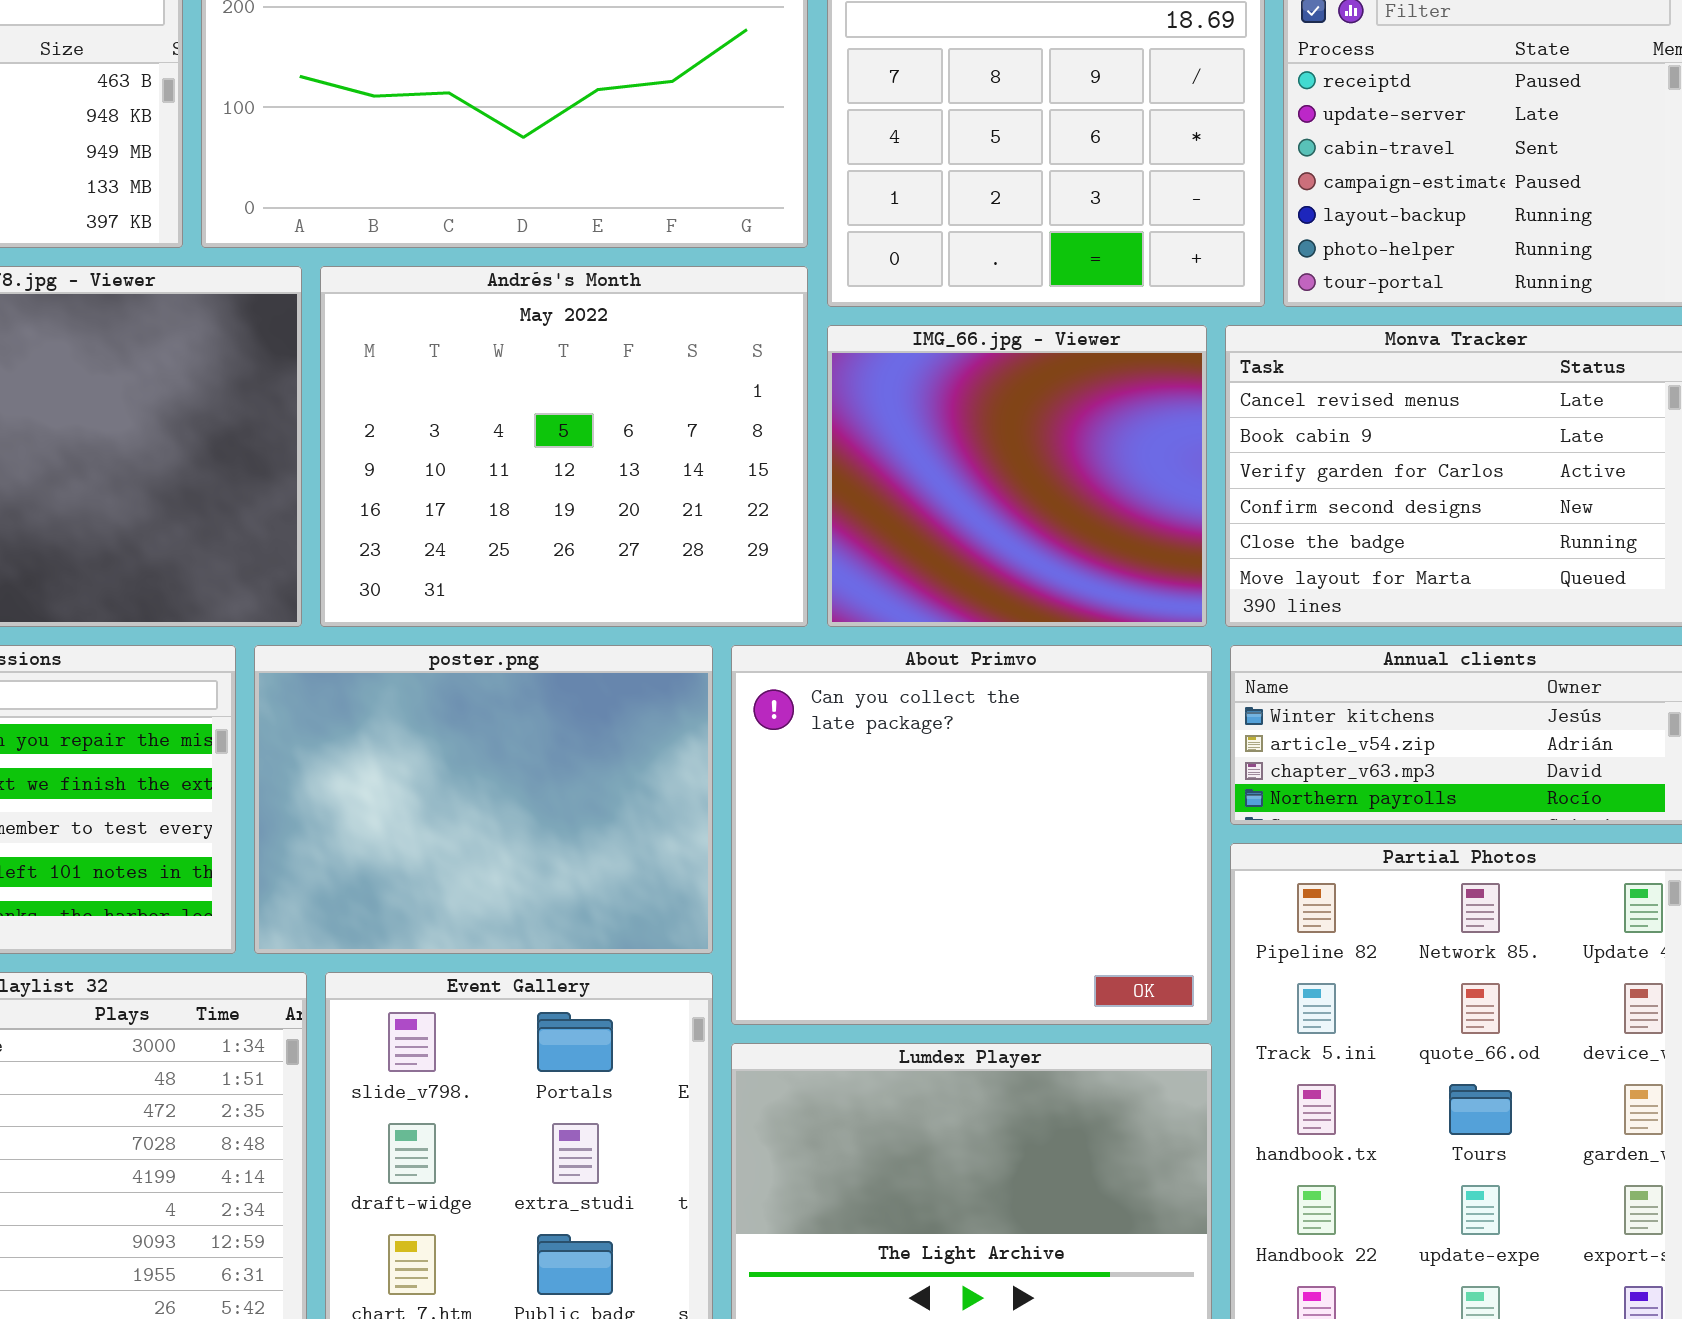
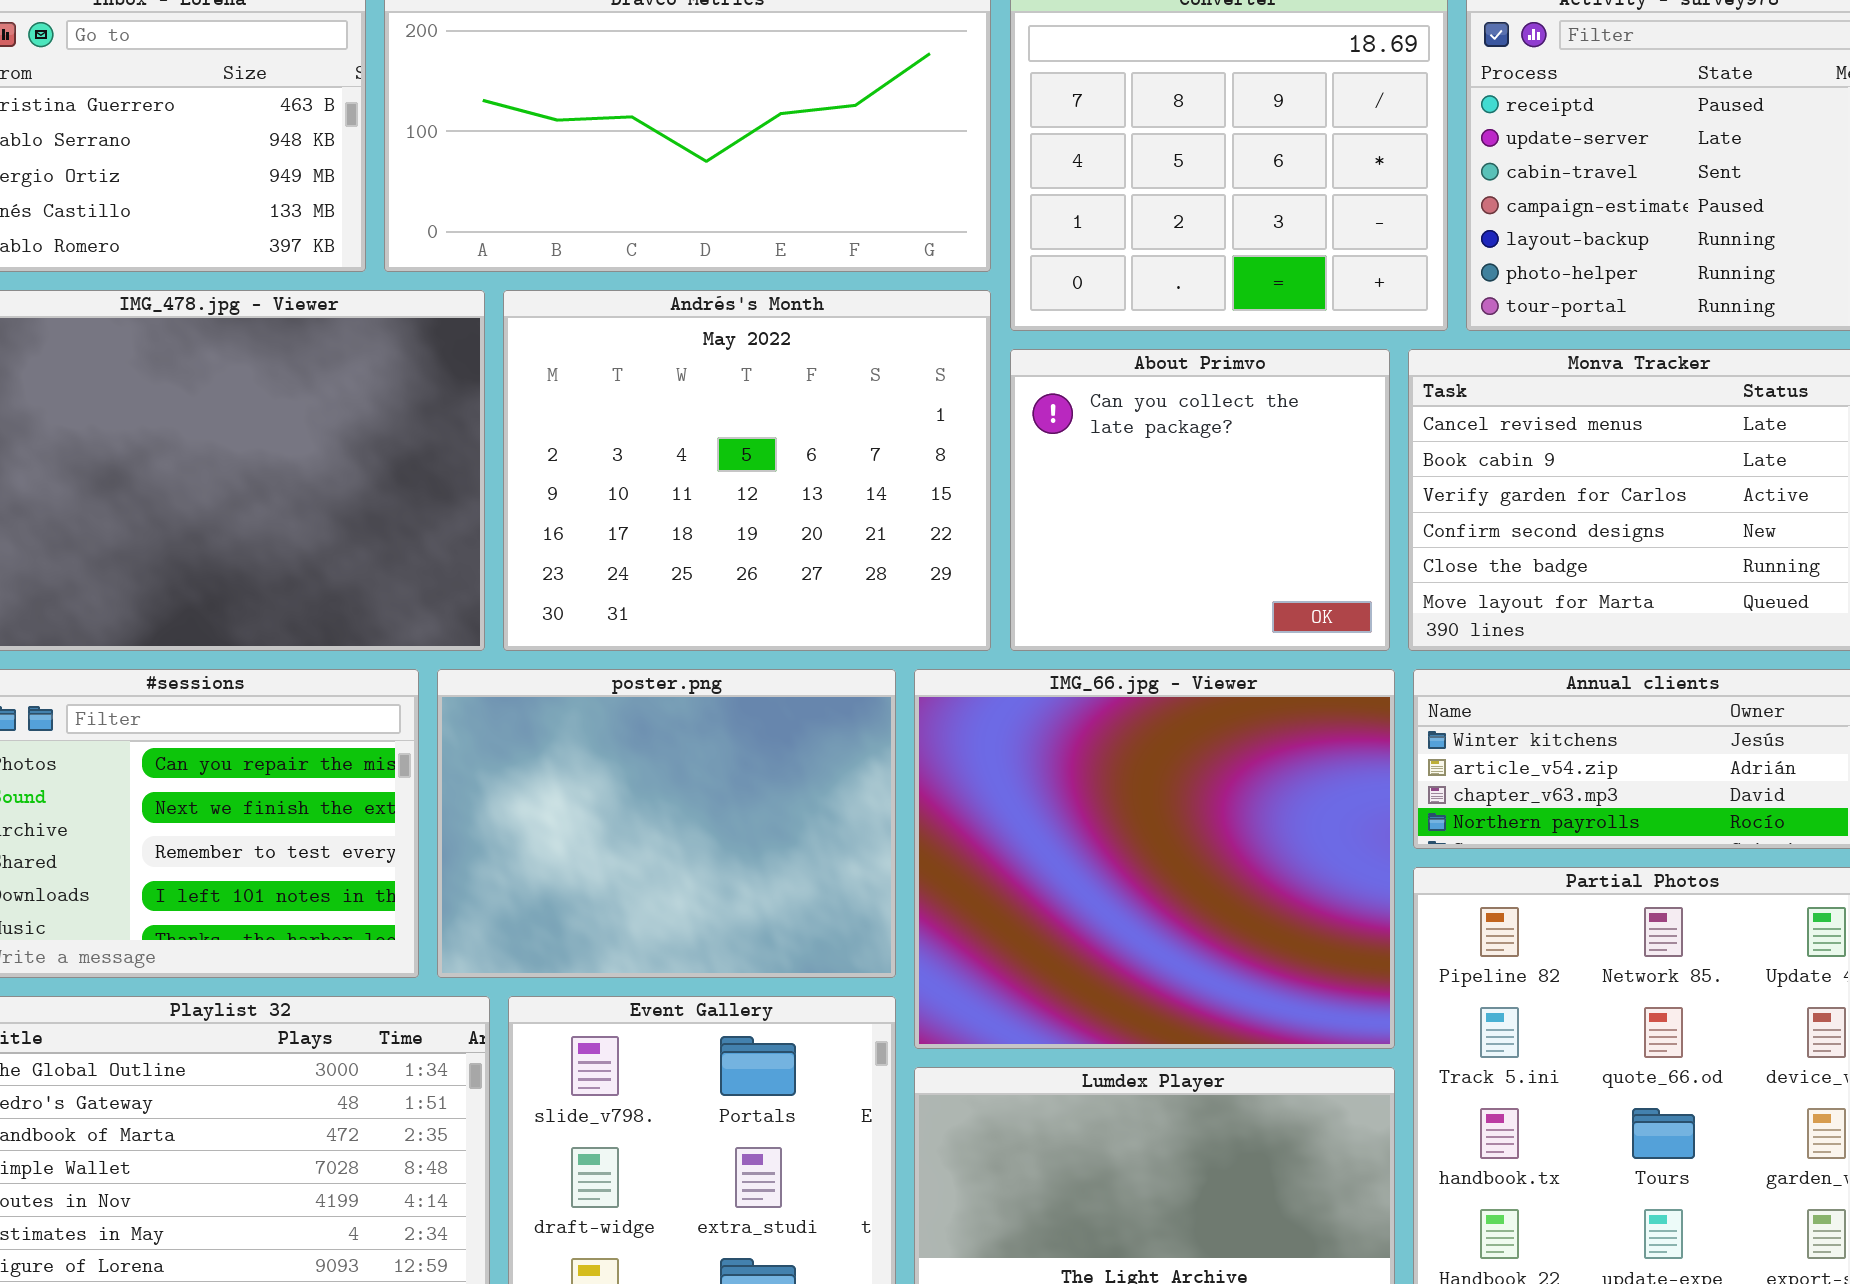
IMG_66.jpg - Viewer: [827,325,1207,627] -> [914,669,1395,1049], moved, resized
About Primvo: [731,645,1212,1025] -> [1010,349,1390,651], moved, resized

